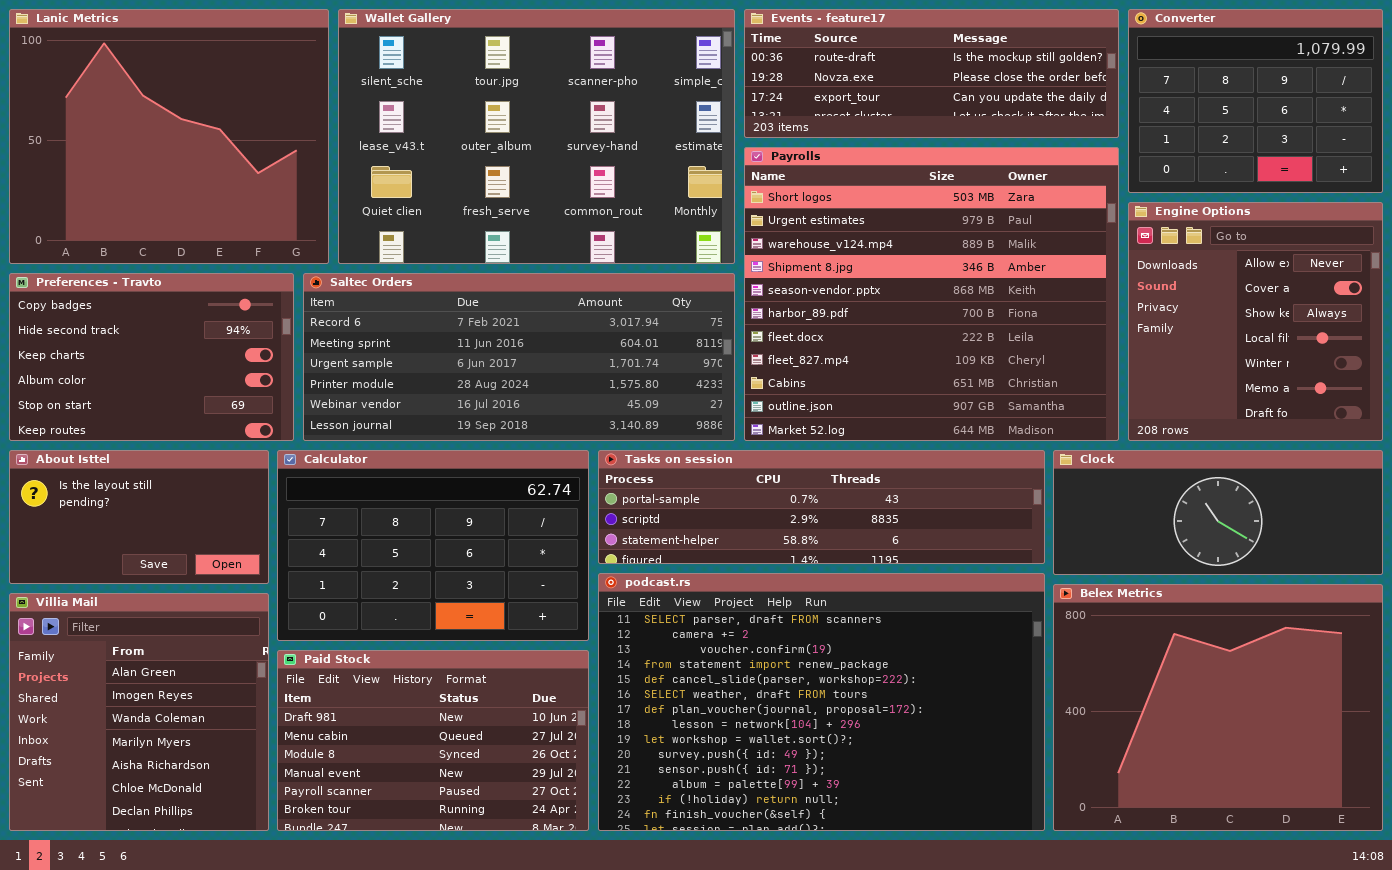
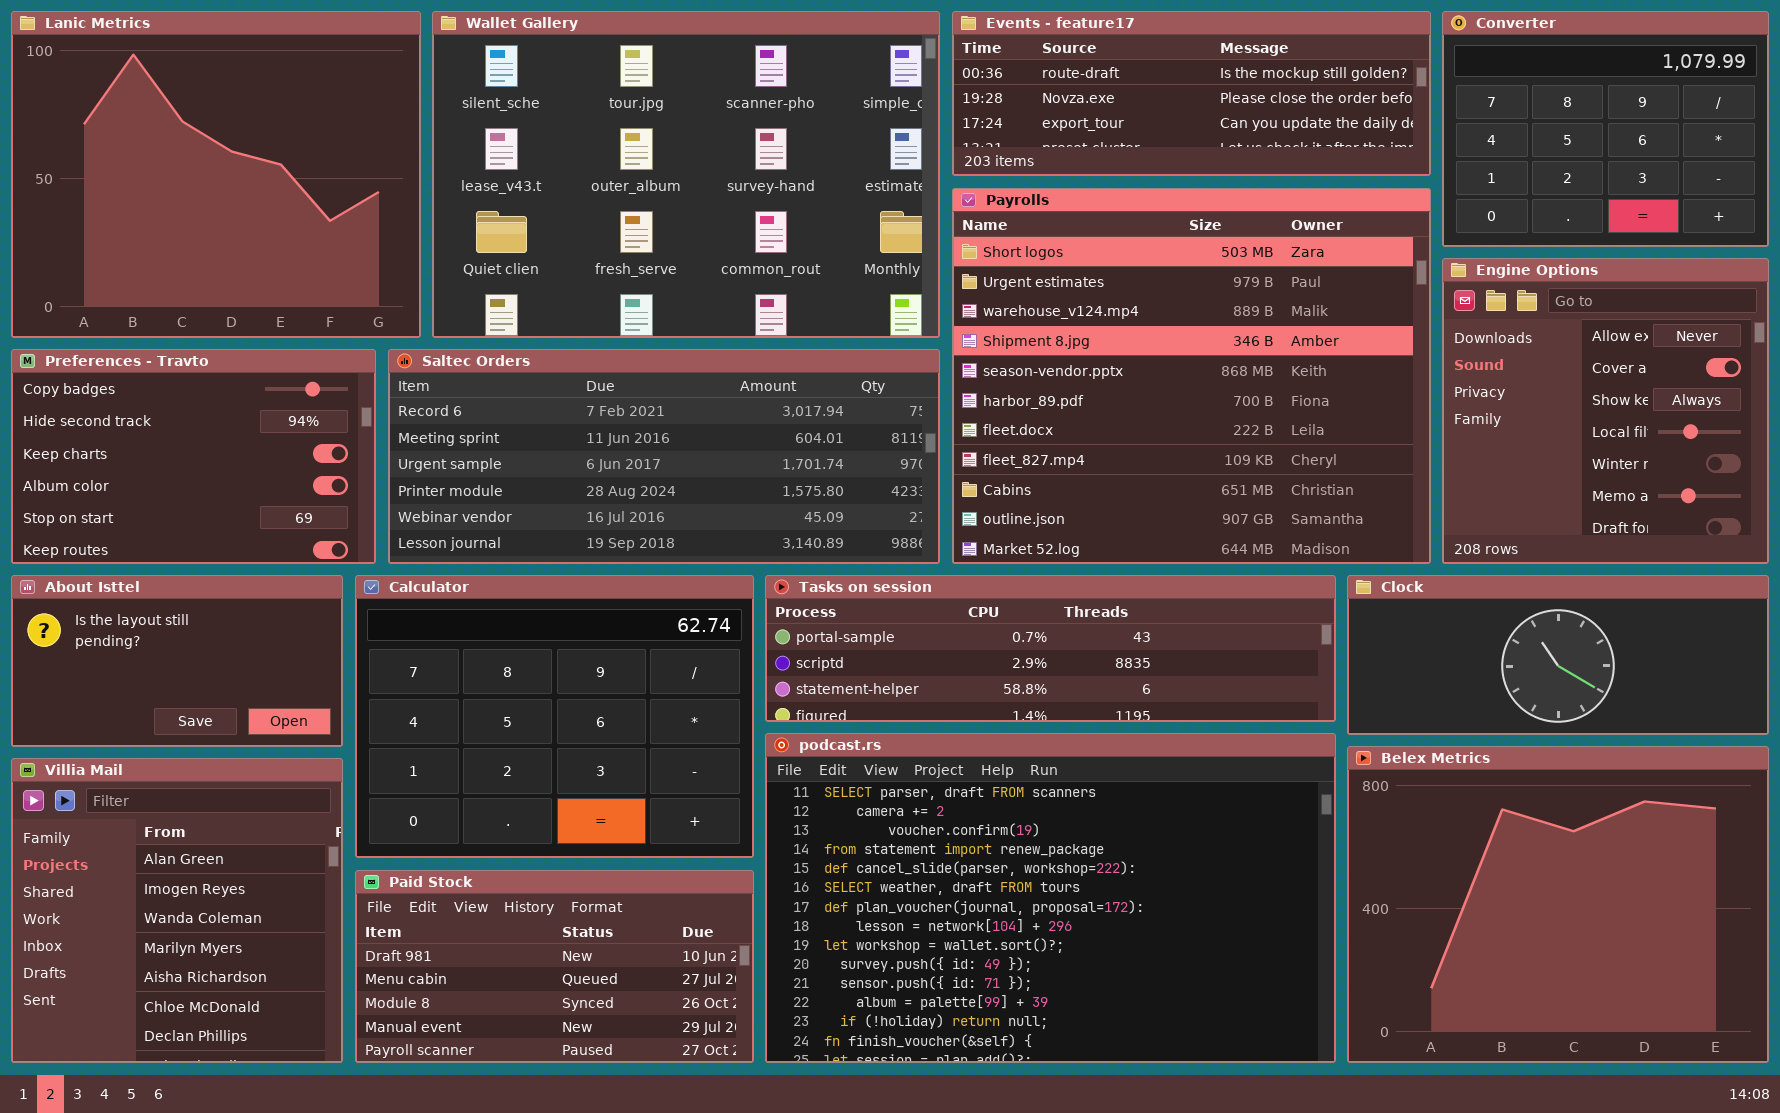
Calculator: [277,450,589,641] -> [355,575,754,858], resized
Paid Stock: [277,650,589,831] -> [355,870,754,1063], resized

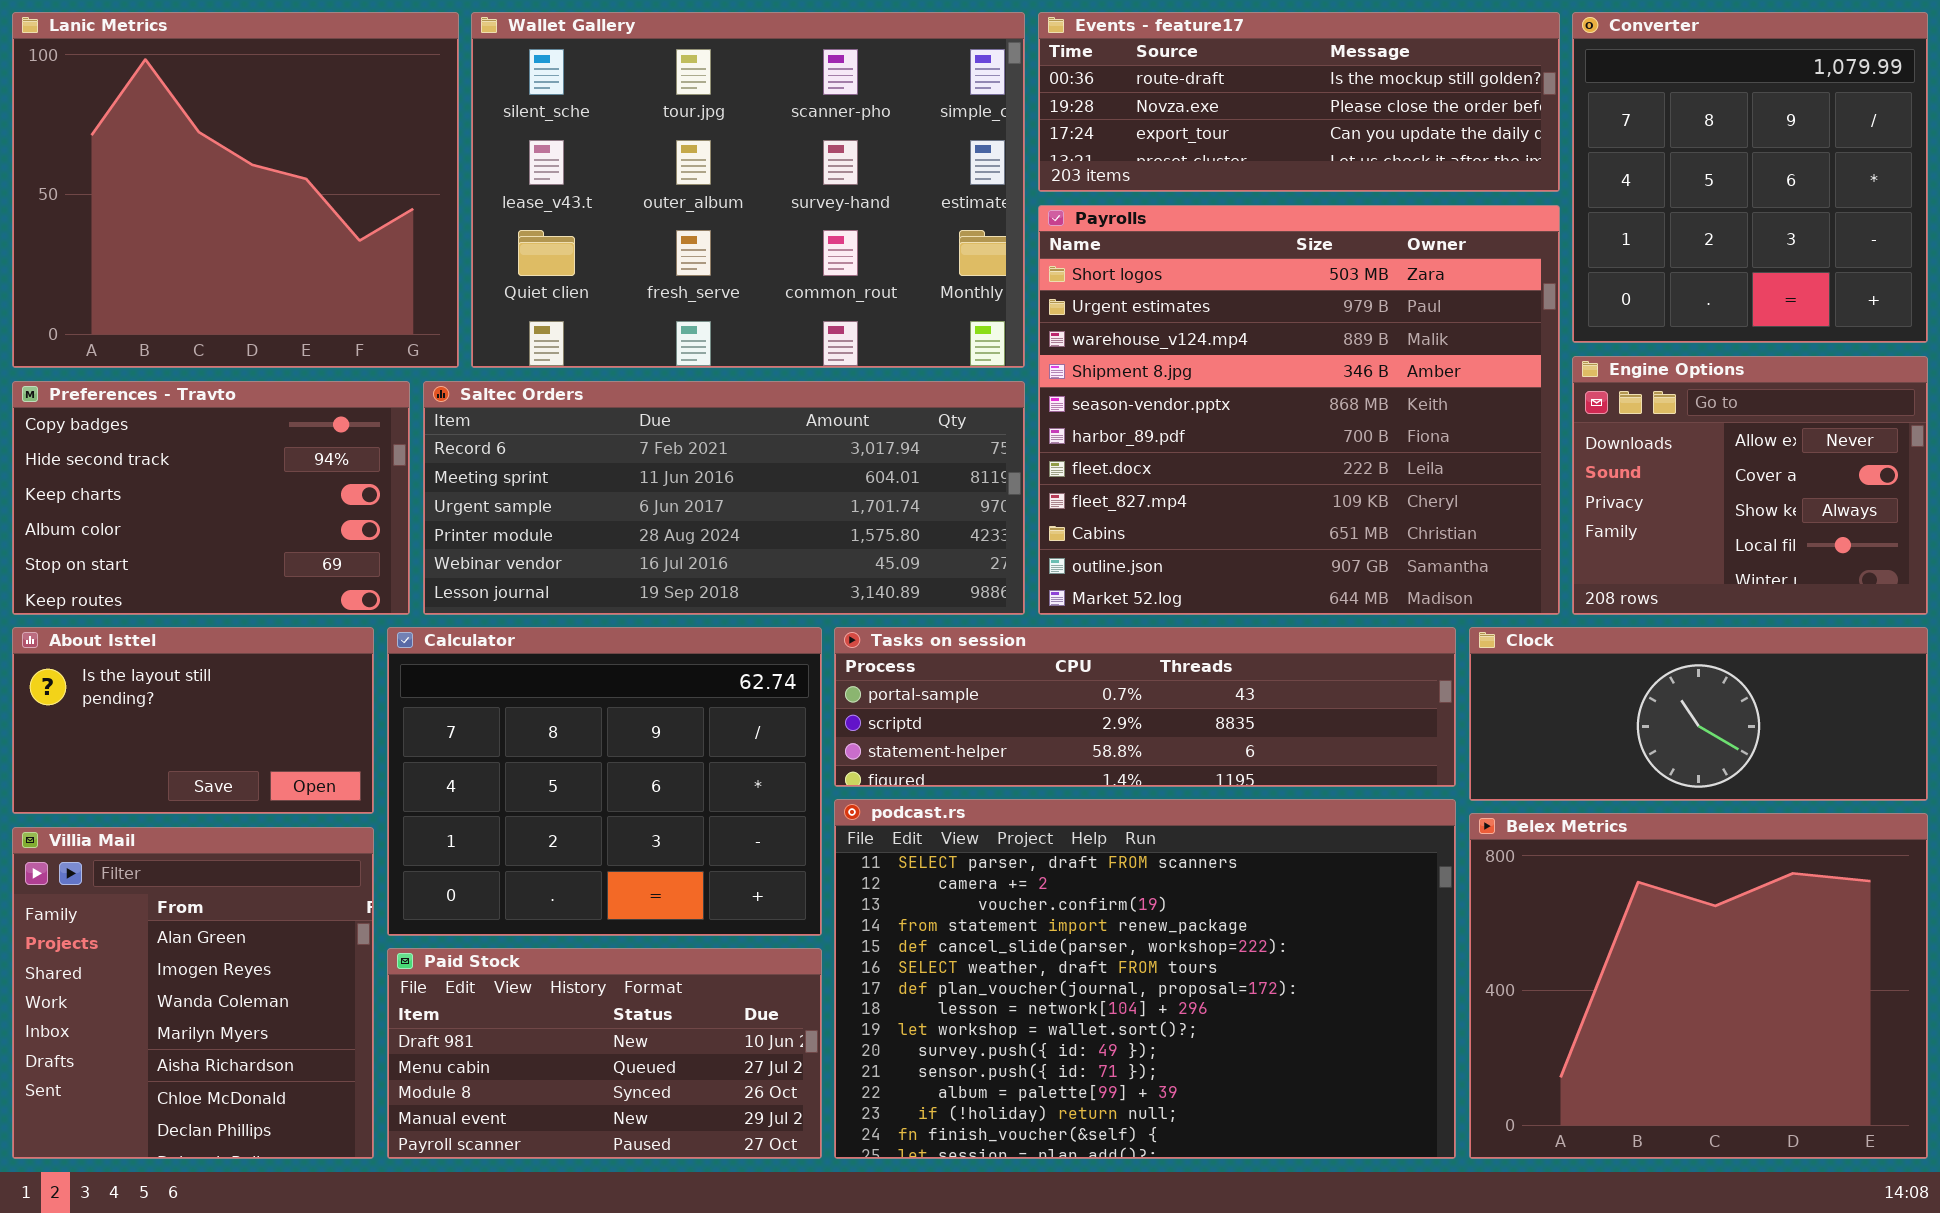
Converter: [1442,11,1769,247] -> [1572,12,1928,343], resized
Engine Options: [1442,258,1769,564] -> [1572,356,1928,615], resized

